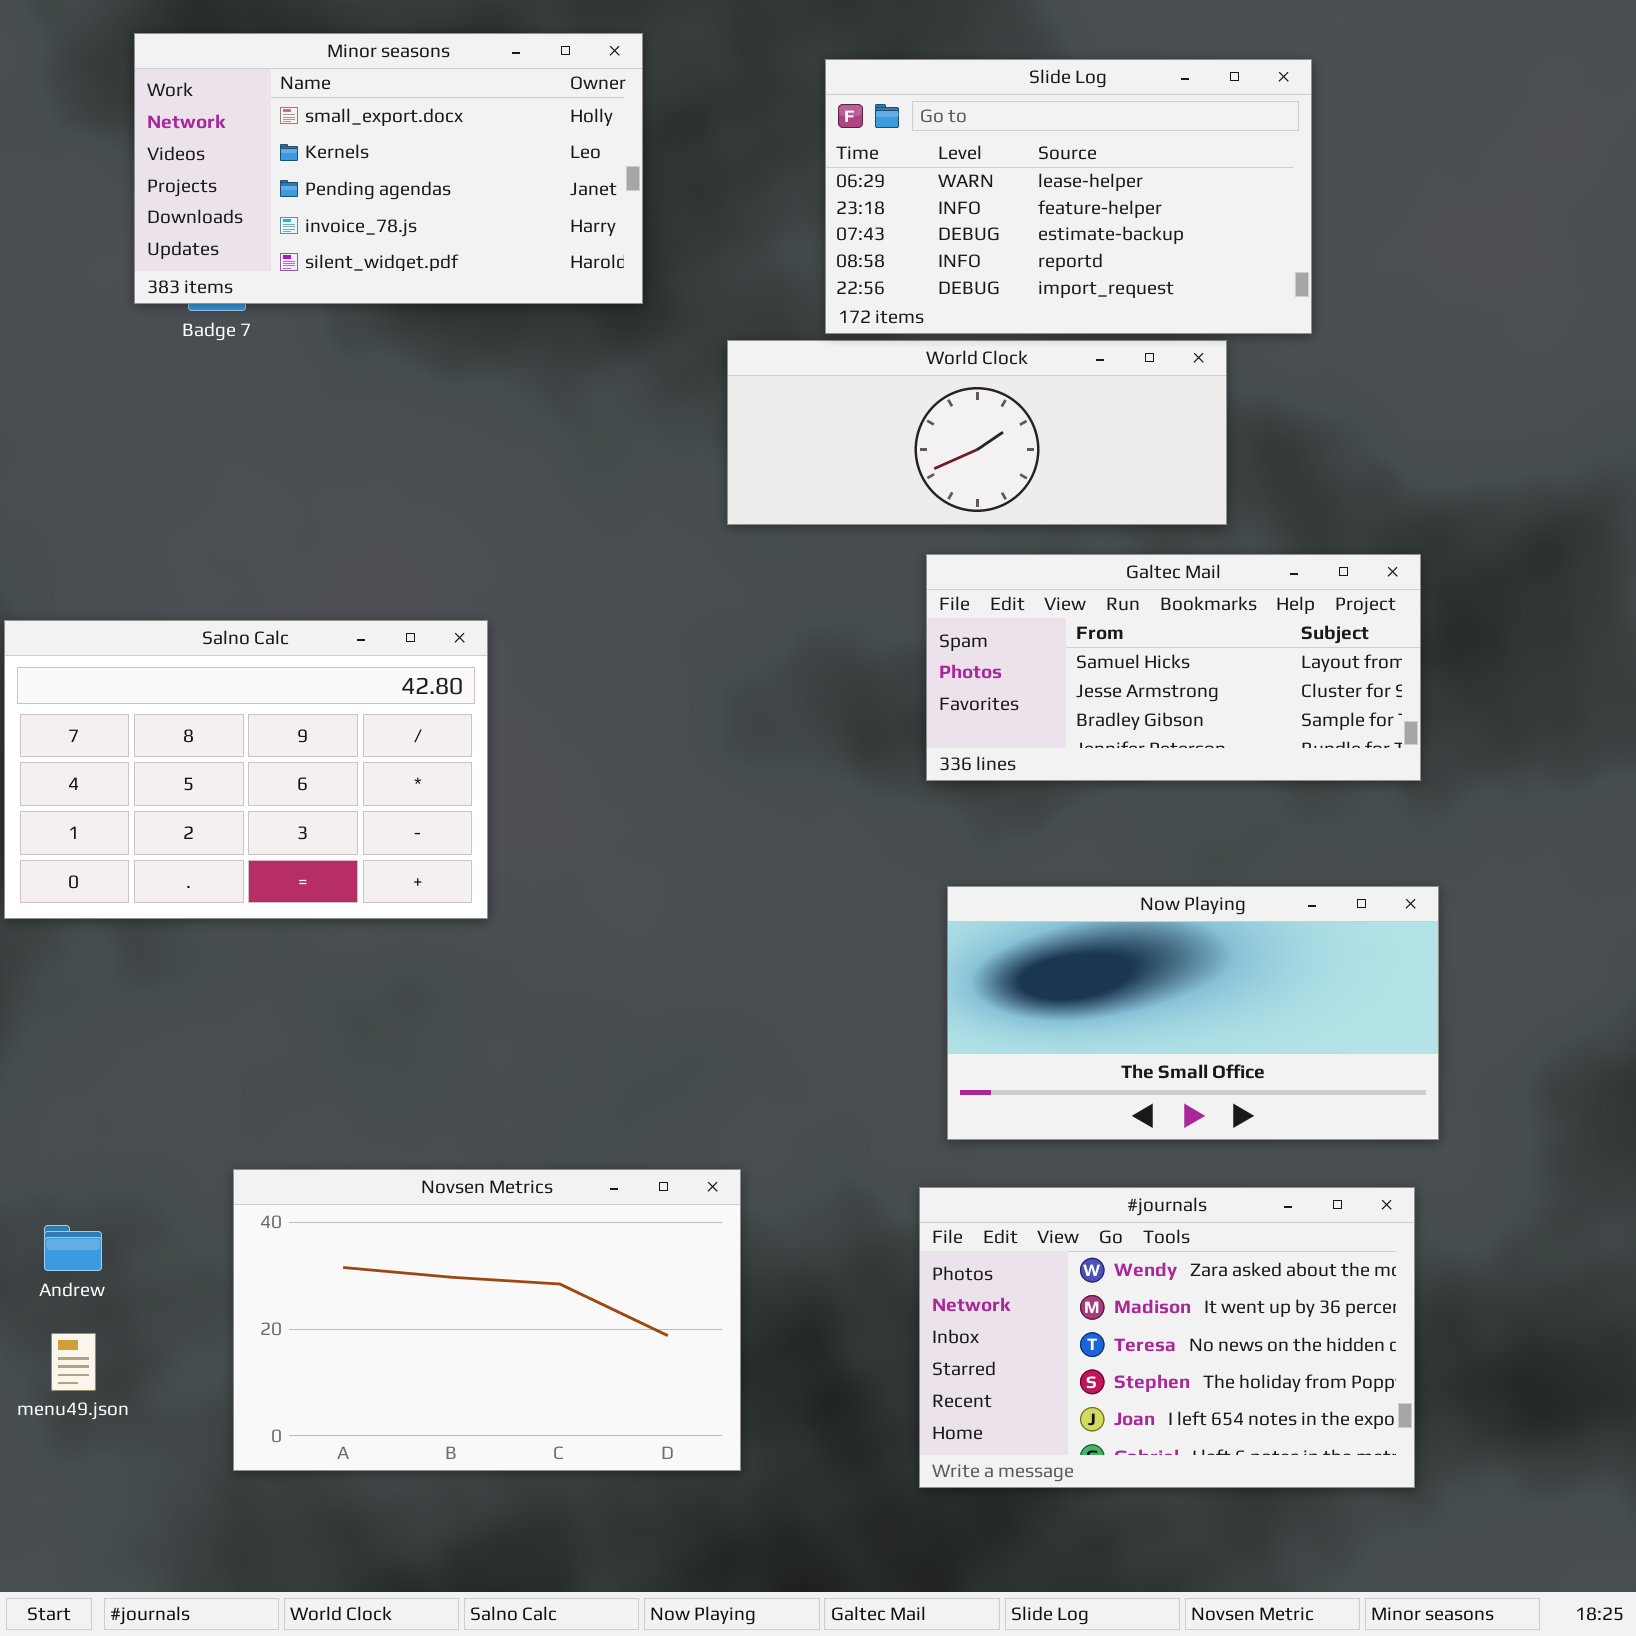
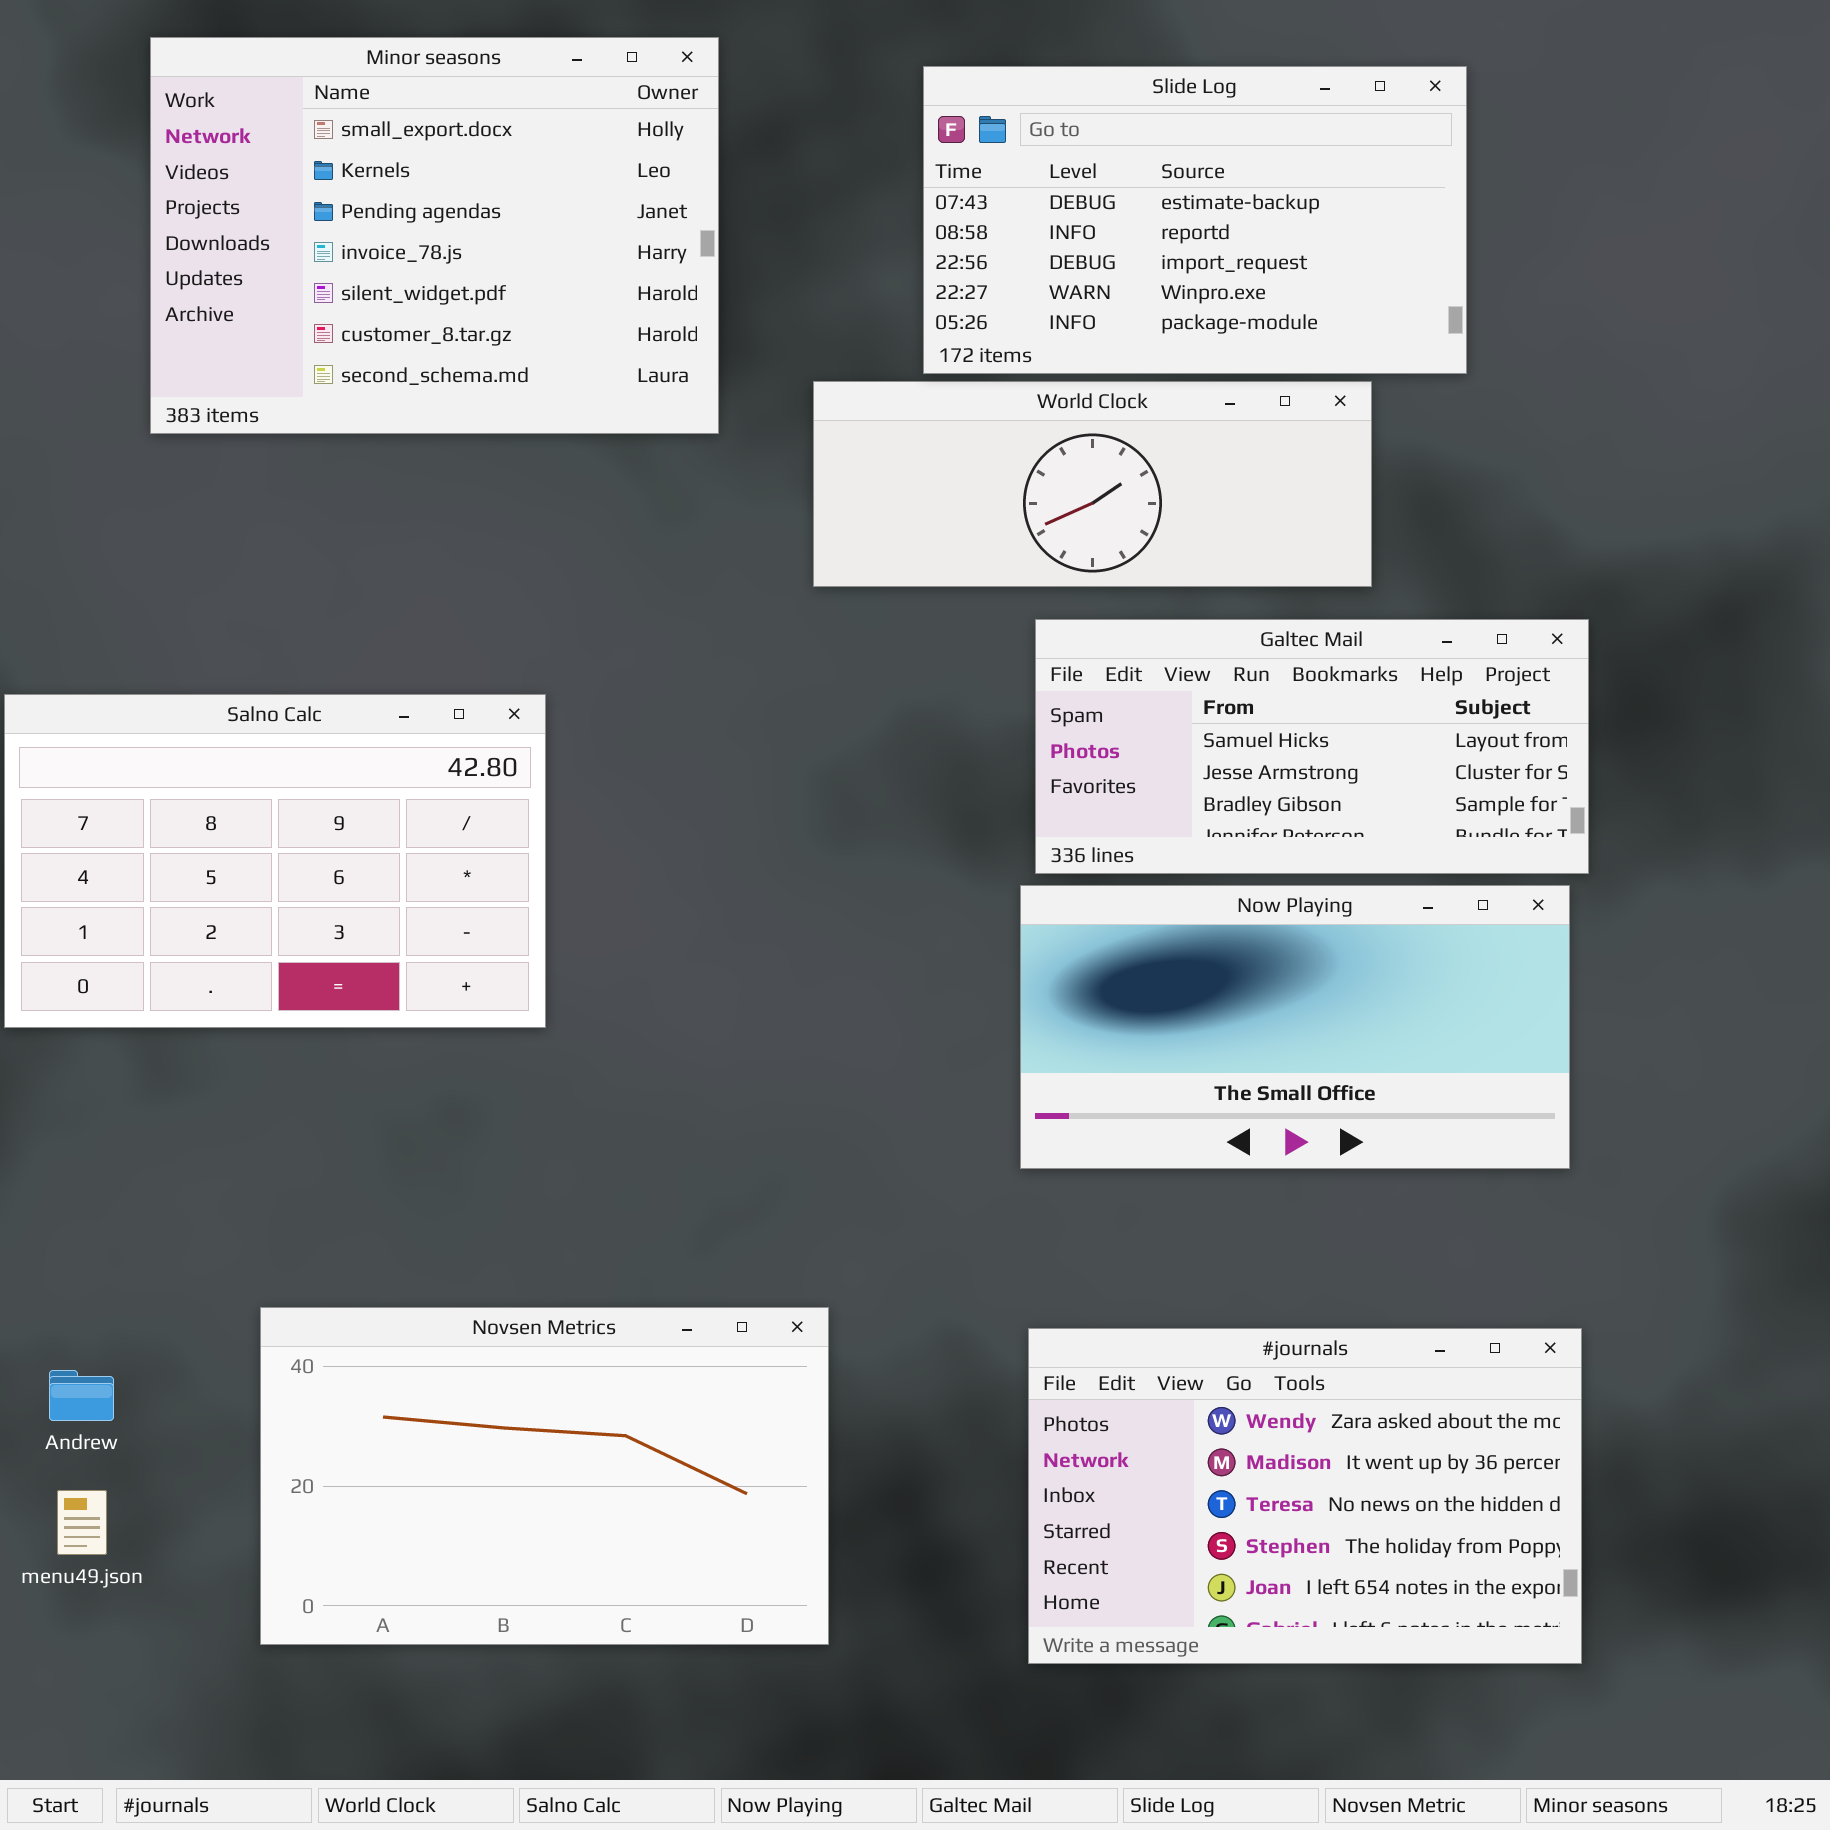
Minor seasons: [134,33,643,304] -> [150,37,719,434], resized
Slide Log: [825,59,1312,334] -> [923,66,1467,374], scrolled down 2 rows
Now Playing: [947,886,1439,1140] -> [1020,885,1570,1169], moved

